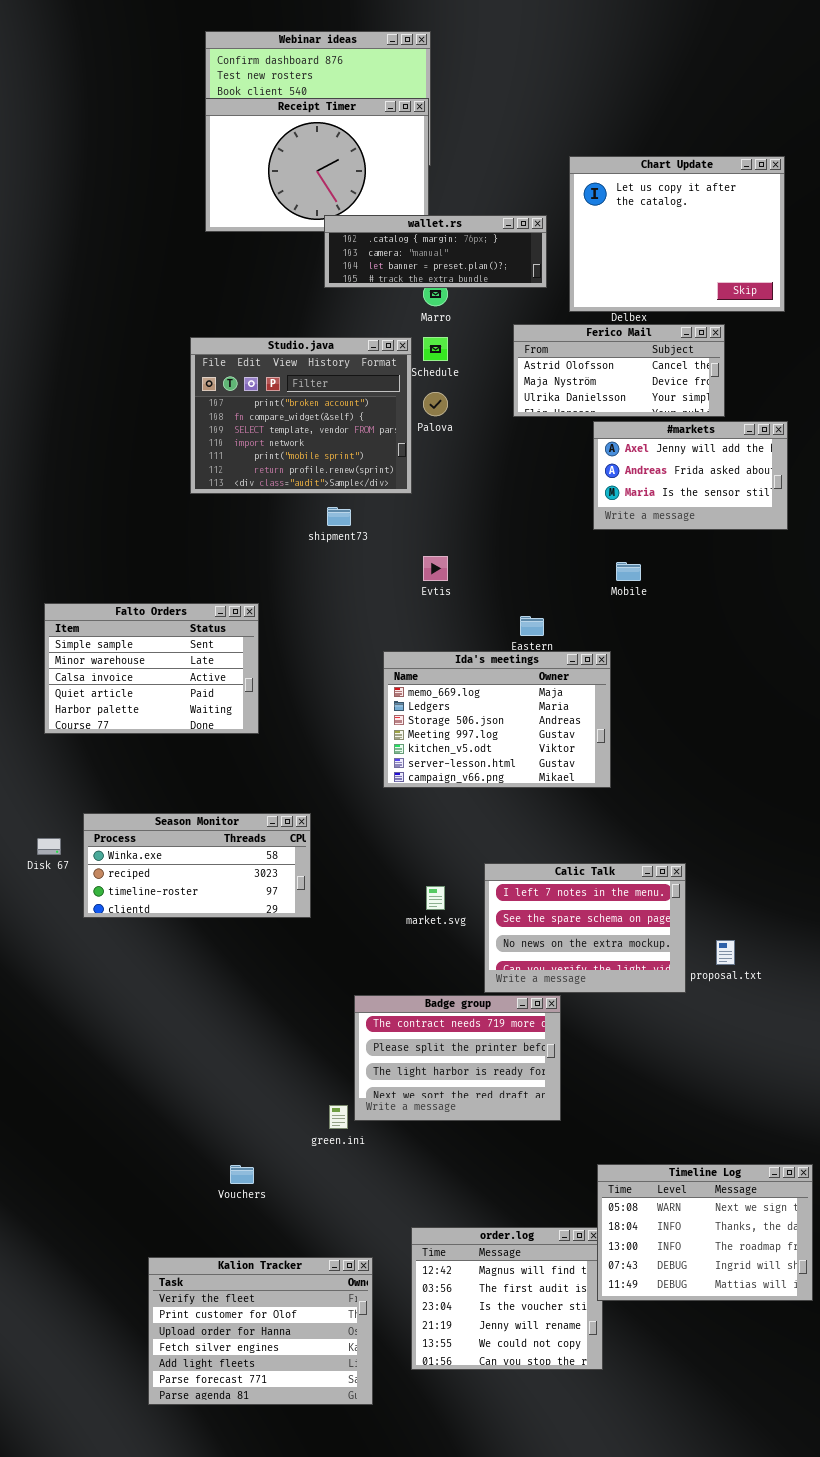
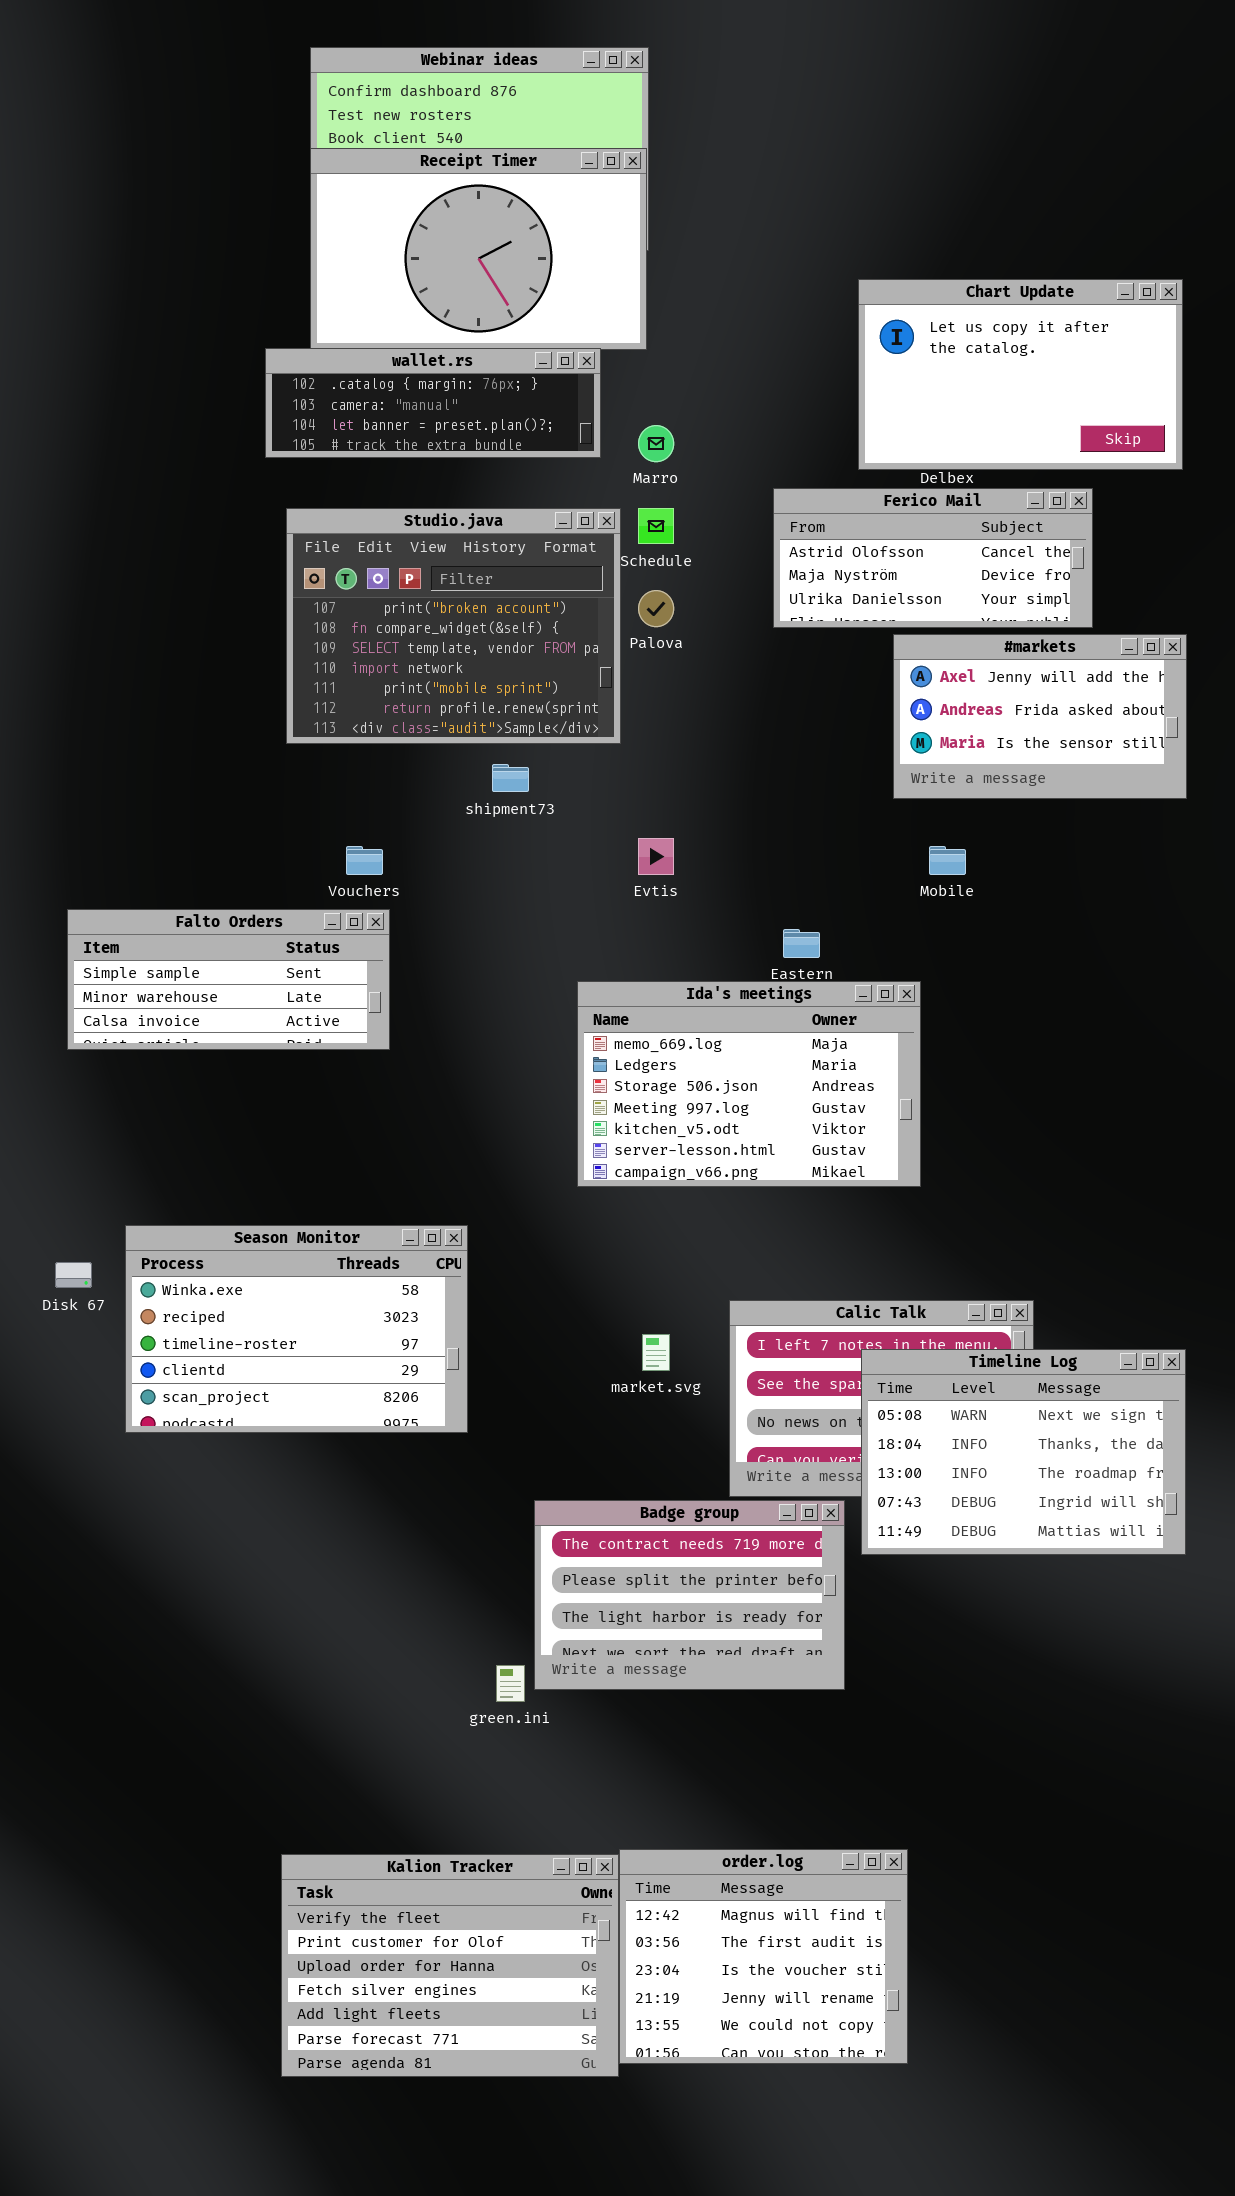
Chart Update: [569,156,785,312] -> [858,279,1183,470], resized
wallet.rs: [324,215,547,288] -> [265,348,601,458], moved
Falto Orders: [44,603,259,734] -> [67,909,390,1050], resized
Season Monitor: [83,813,311,918] -> [125,1225,468,1433], resized
Timeline Log: [597,1164,813,1301] -> [861,1349,1186,1555], moved
Vouchers: [230,1165,254,1184] -> [346,846,383,875], moved
Kalion Tracker: [148,1257,373,1405] -> [281,1854,619,2077], moved

